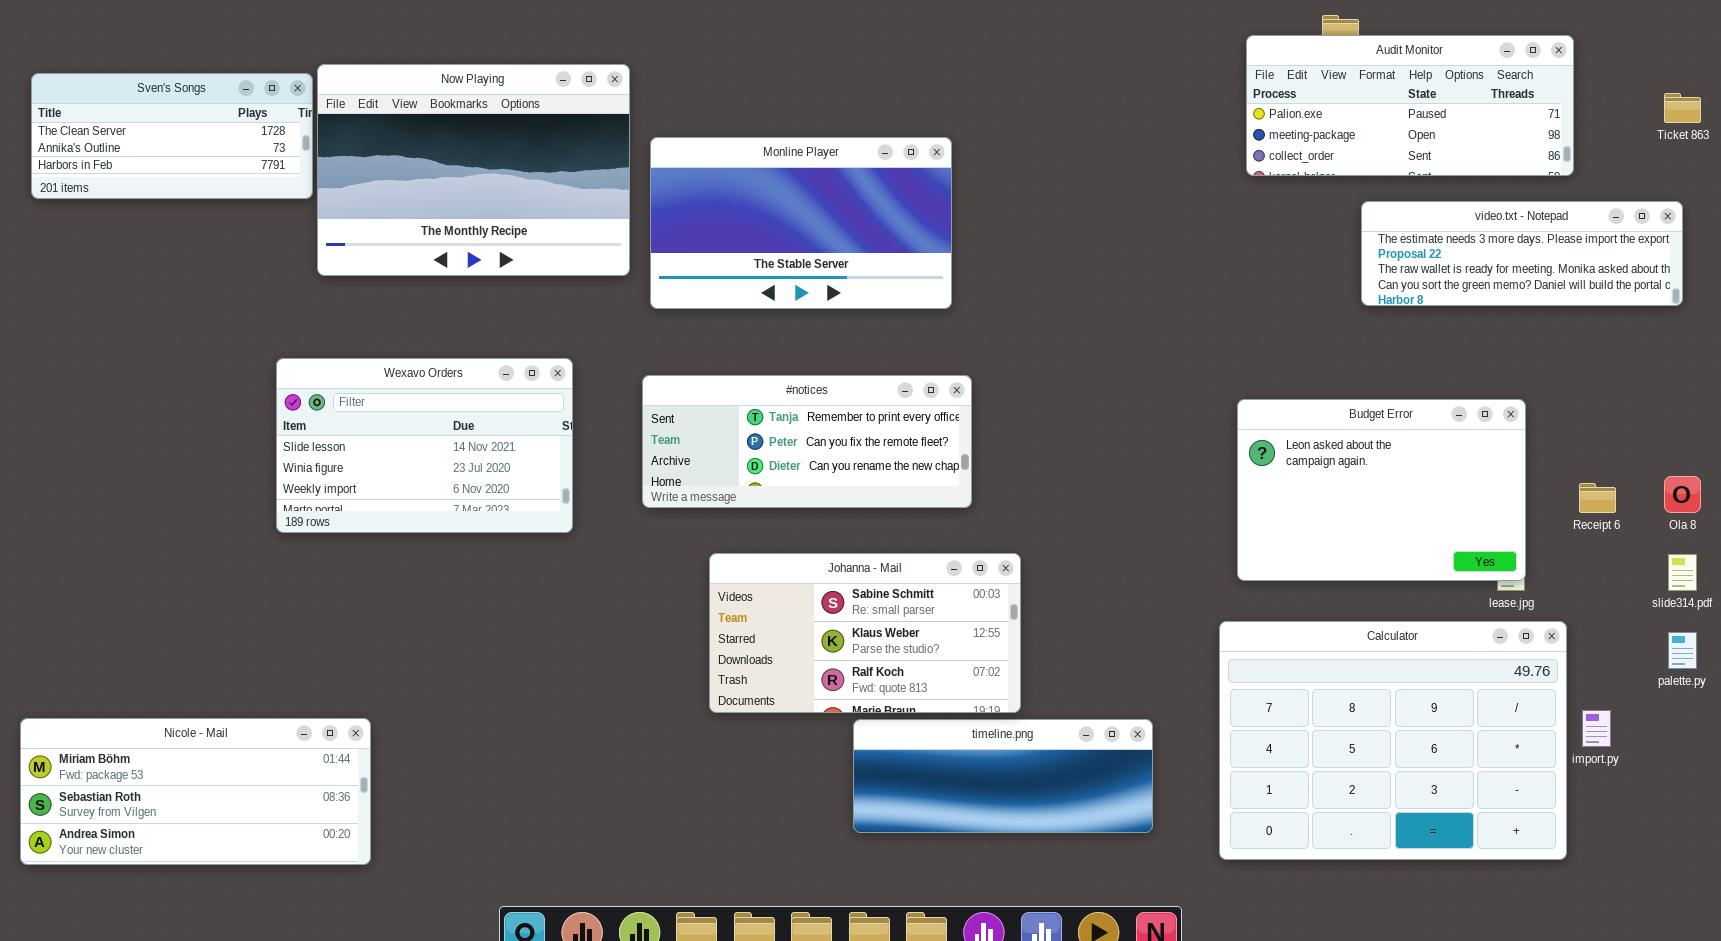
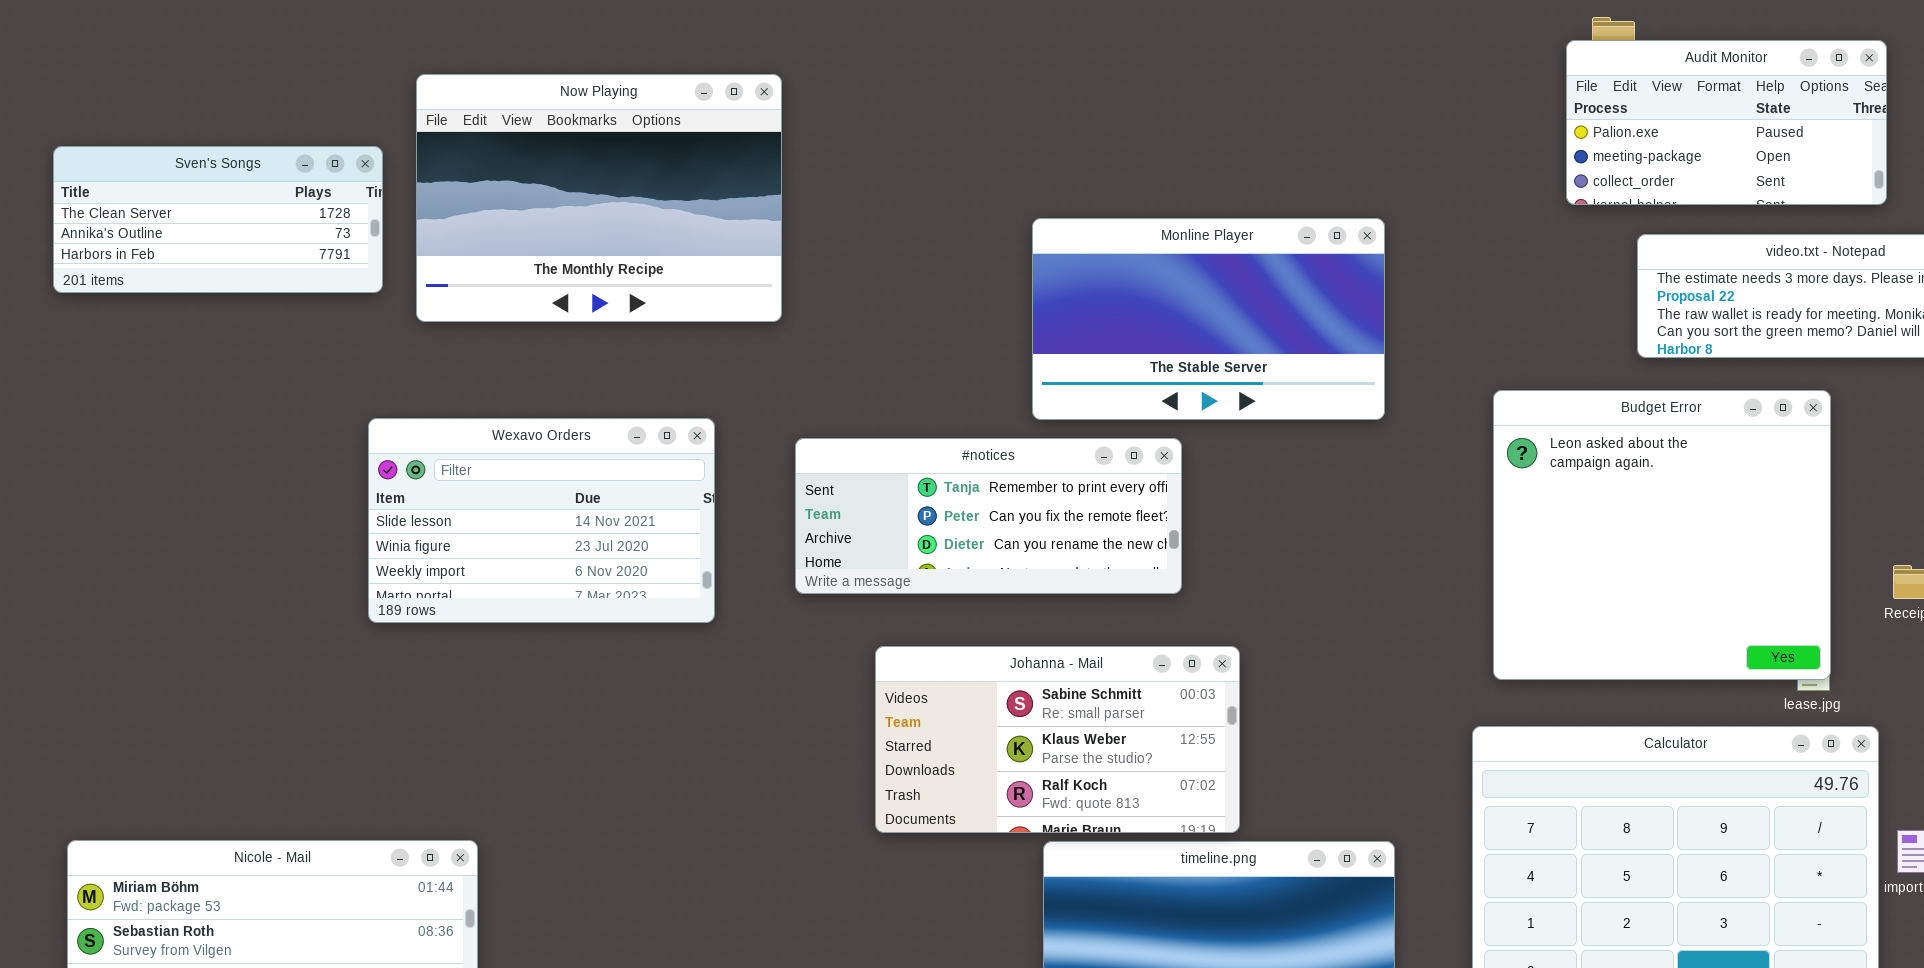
Audit Monitor: [1246,35,1574,176] -> [1566,40,1887,205], resized
Sven's Songs: [31,73,313,199] -> [53,146,383,293], moved
Monline Player: [650,137,952,309] -> [1032,218,1385,420], moved
Budget Error: [1237,399,1526,581] -> [1493,390,1831,680], resized

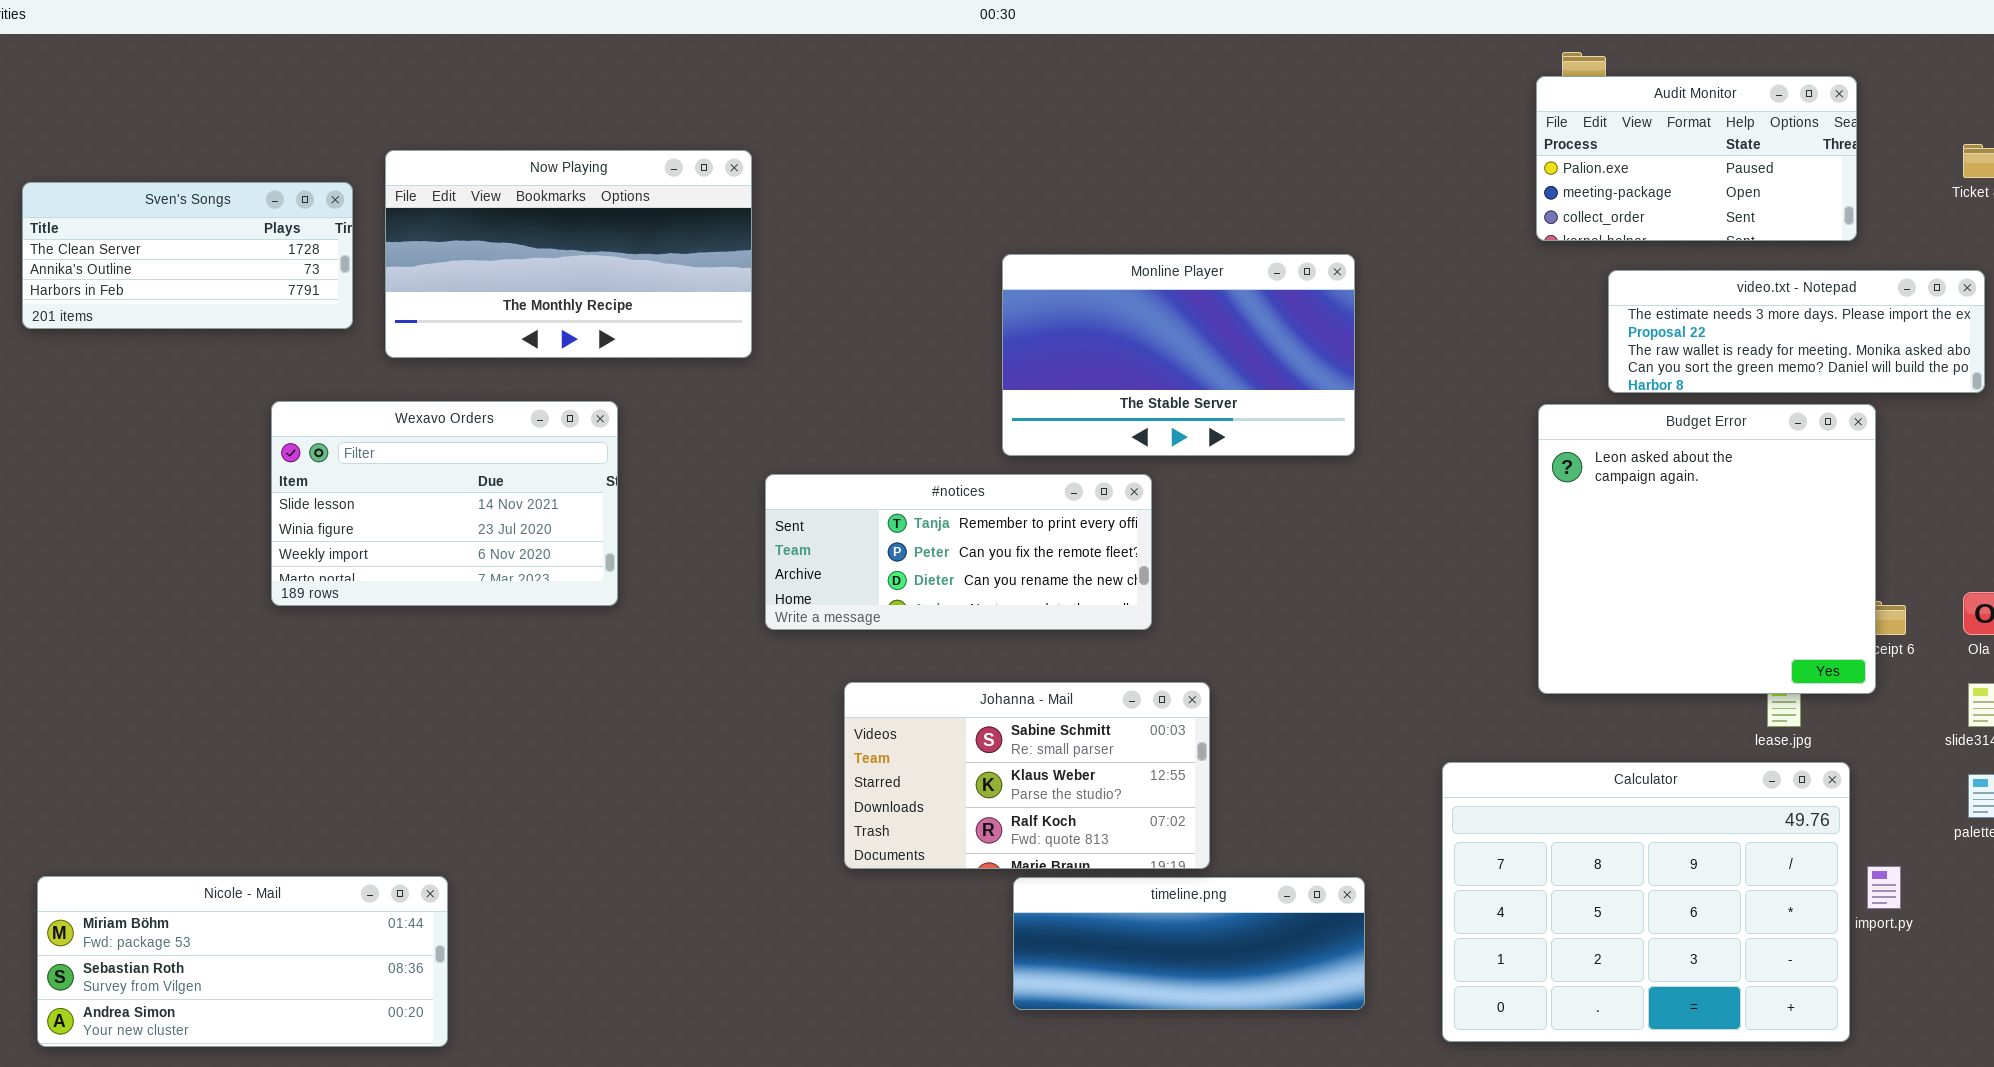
Now Playing: [416,74,782,322] -> [385,150,752,358], resized
Budget Error: [1493,390,1831,680] -> [1538,404,1876,694], moved
Wexavo Orders: [368,418,715,623] -> [271,401,618,606], moved

